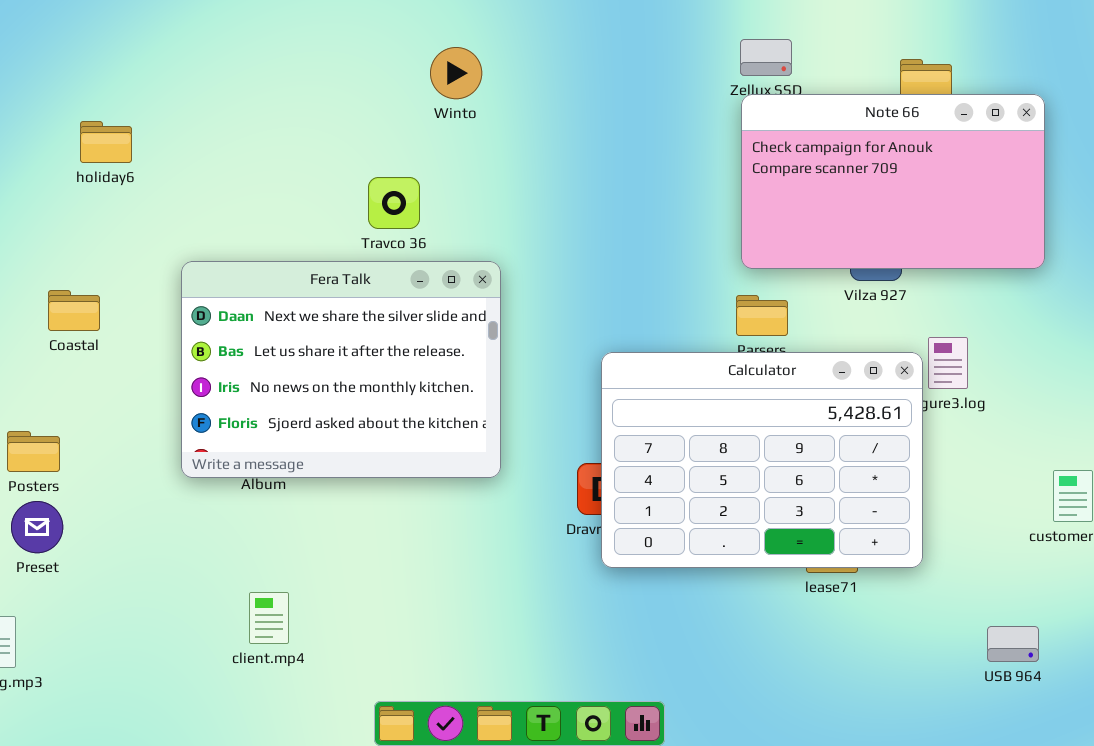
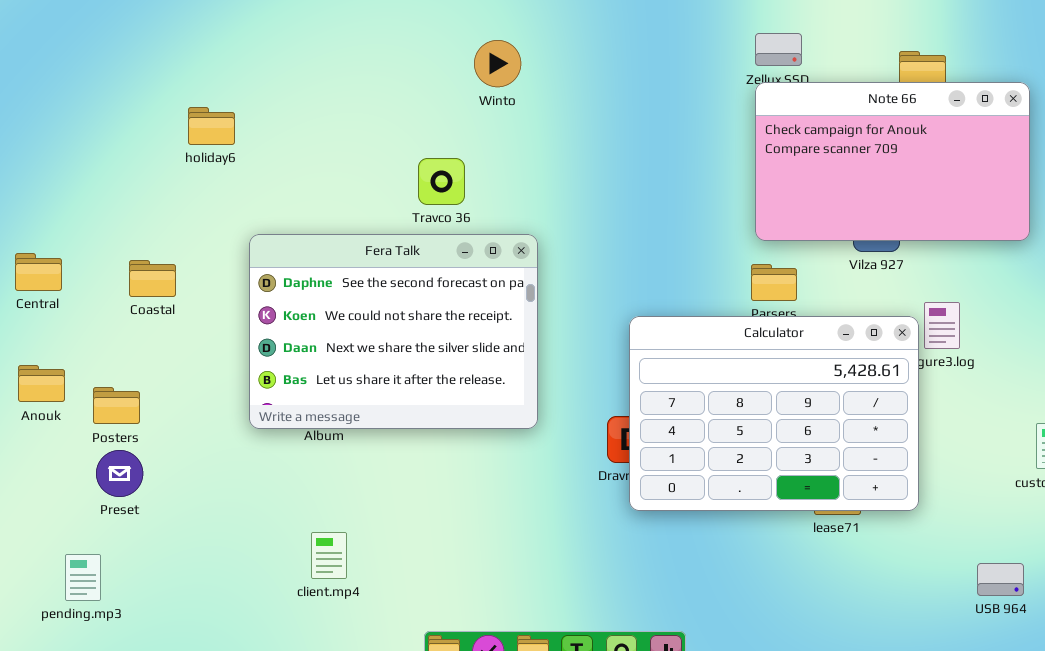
holiday6: [80,121,132,163] -> [188,107,235,145], moved
Fera Talk: [181,261,501,478] -> [249,234,538,429], scrolled up 2 rows

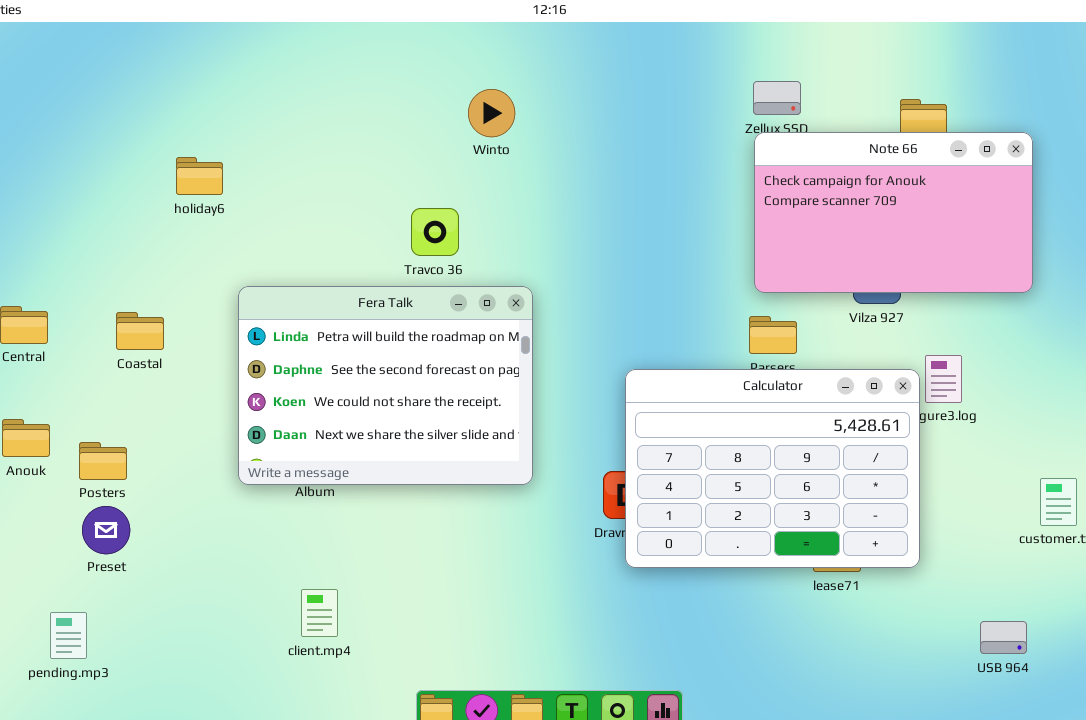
Fera Talk: [249,234,538,429] -> [238,286,533,485], scrolled up 1 row

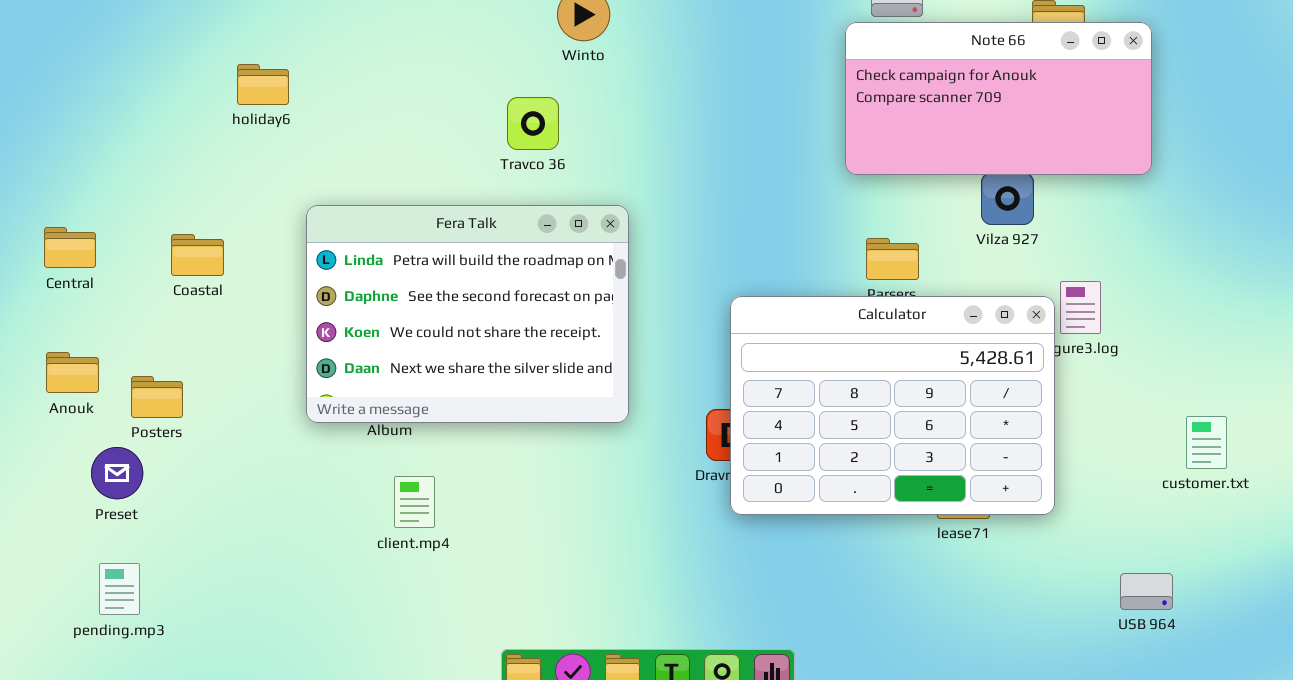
Note 66: [754,132,1033,293] -> [845,22,1152,175], moved, resized
Travco 36: [411,208,459,256] -> [507,97,559,150], moved
Preset: [82,506,130,554] -> [91,447,143,499], moved
client.mp4: [301,589,338,637] -> [394,476,435,528], moved

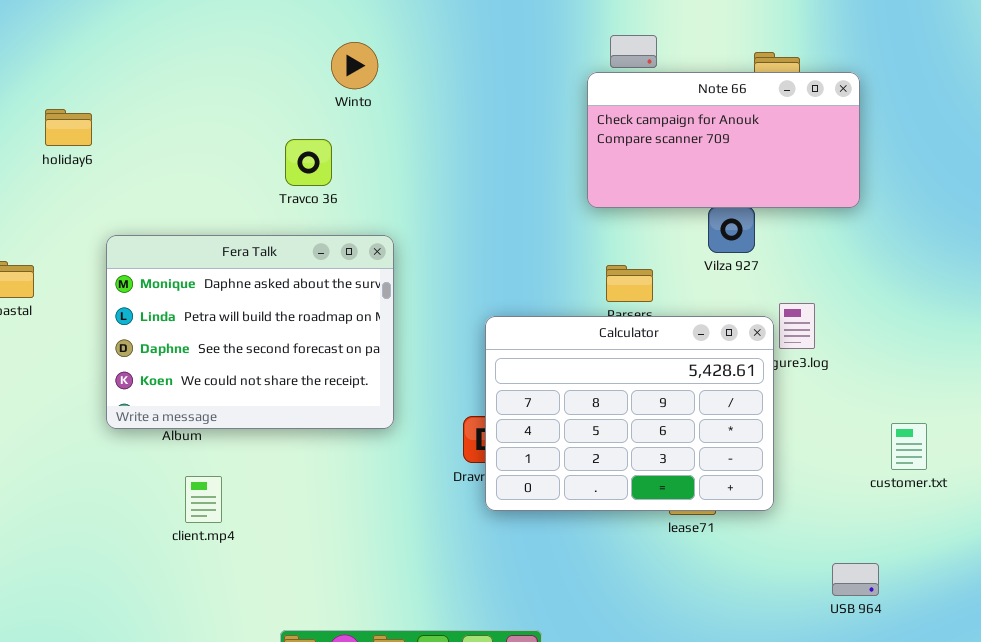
Fera Talk: [306,205,629,423] -> [106,235,394,429], scrolled up 1 row

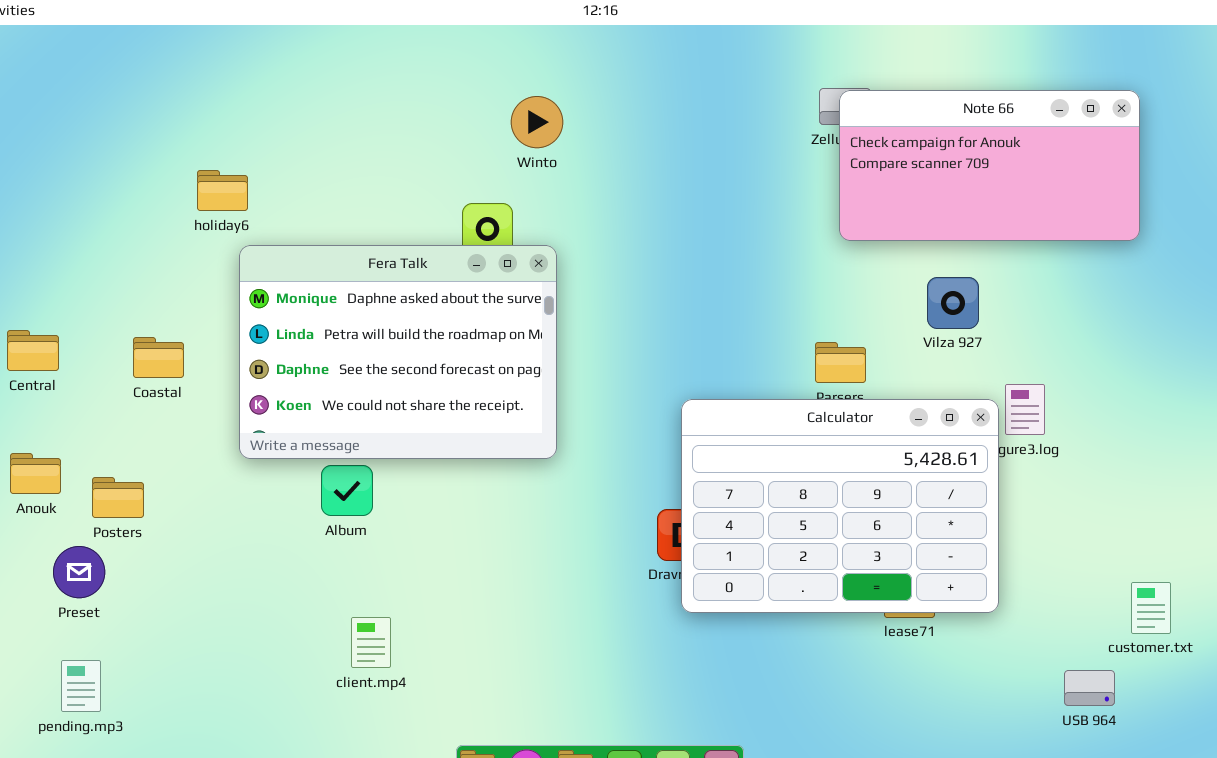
Note 66: [587,72,860,208] -> [839,90,1140,241], moved
Fera Talk: [106,235,394,429] -> [239,245,557,459], moved
customer.txt: [891,423,927,470] -> [1131,582,1171,634], moved
client.mp4: [185,476,222,523] -> [351,617,391,668], moved

